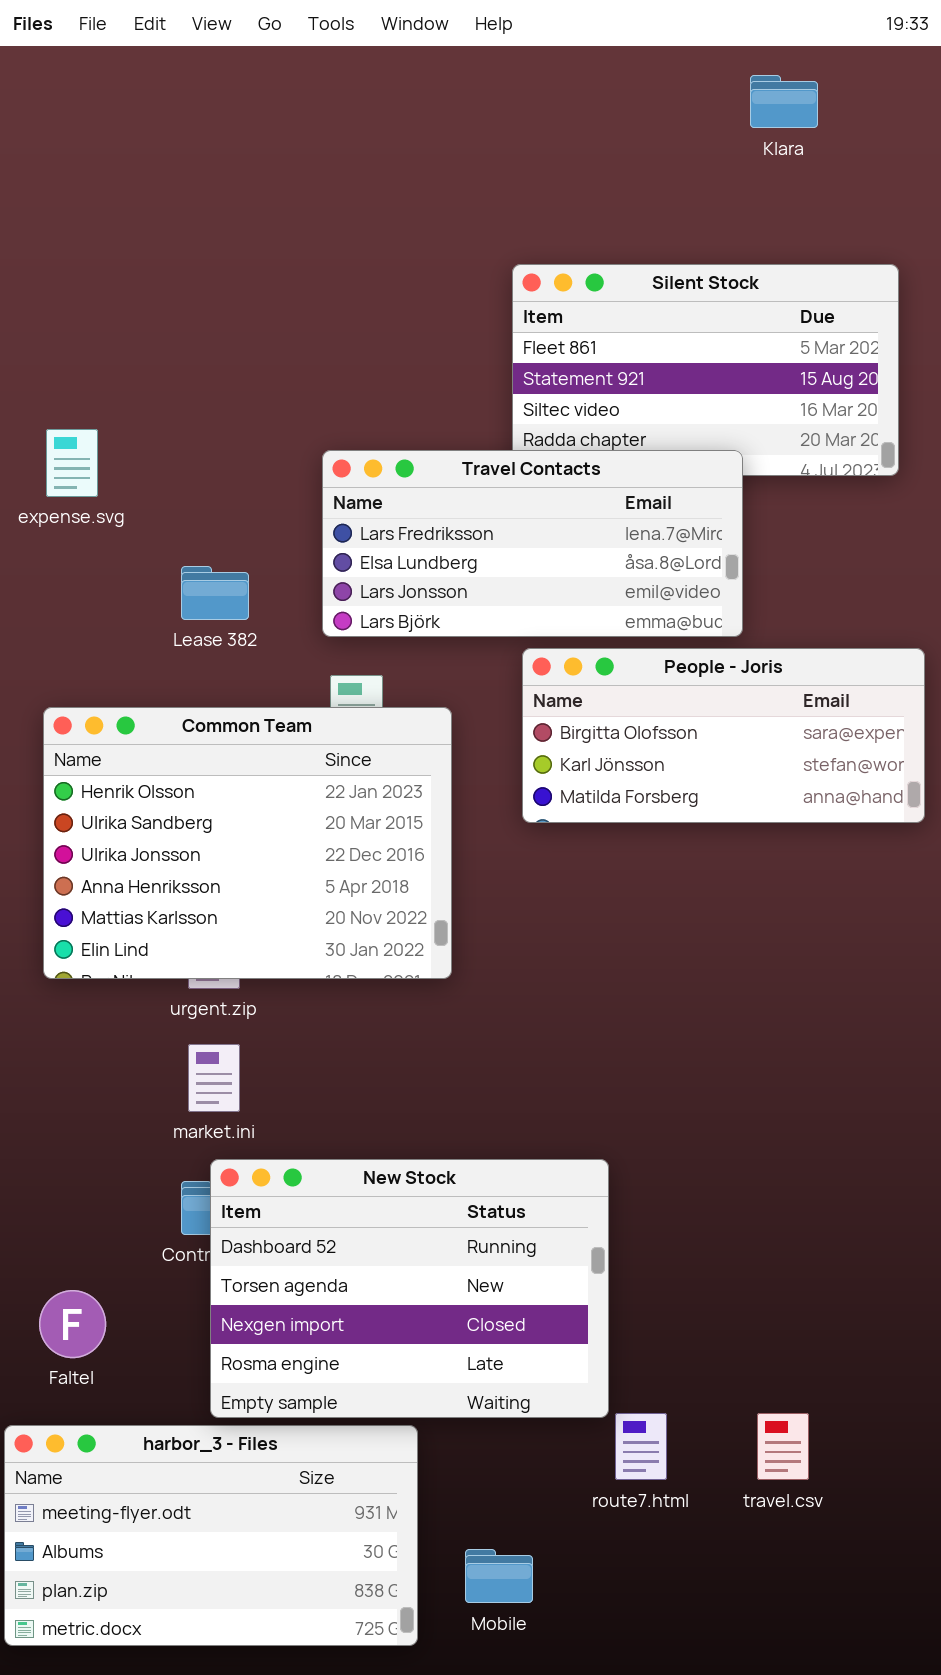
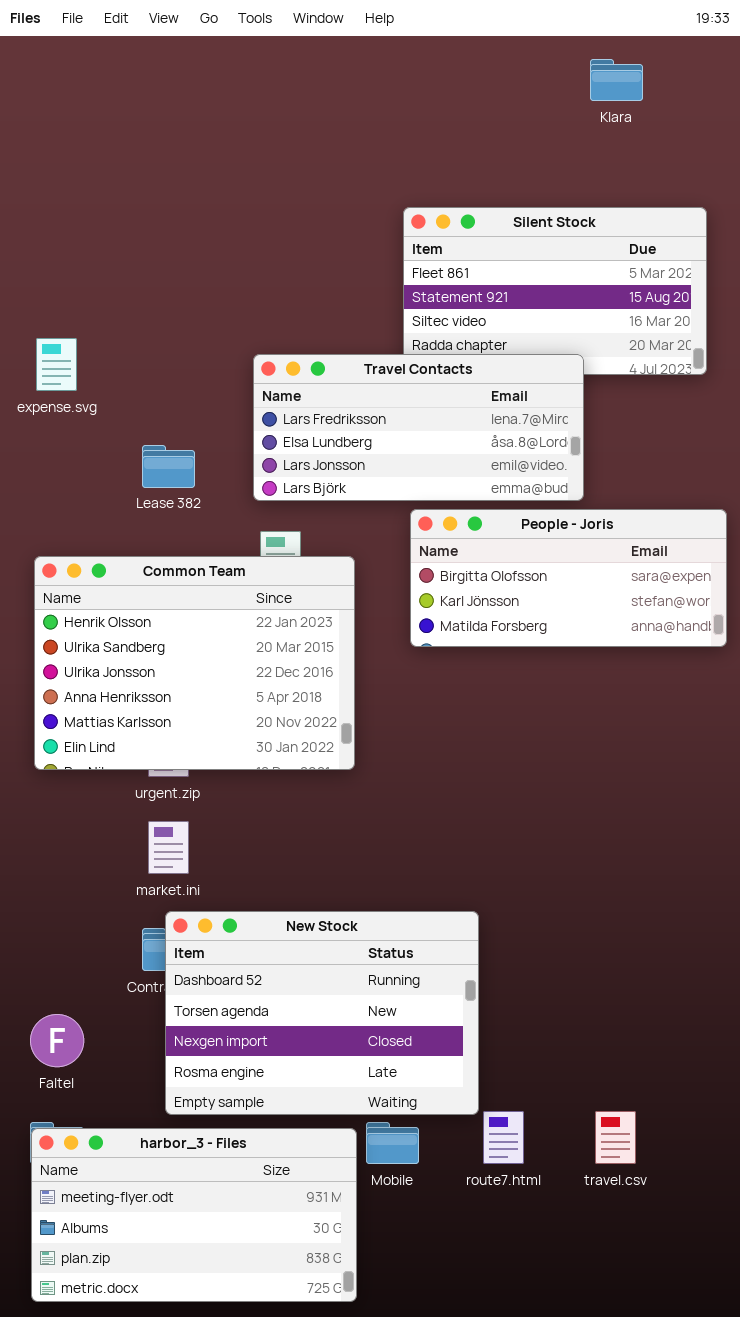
harbor_3 - Files: [4,1425,418,1646] -> [31,1128,357,1302], moved
Mobile: [465,1549,533,1603] -> [366,1122,419,1164], moved

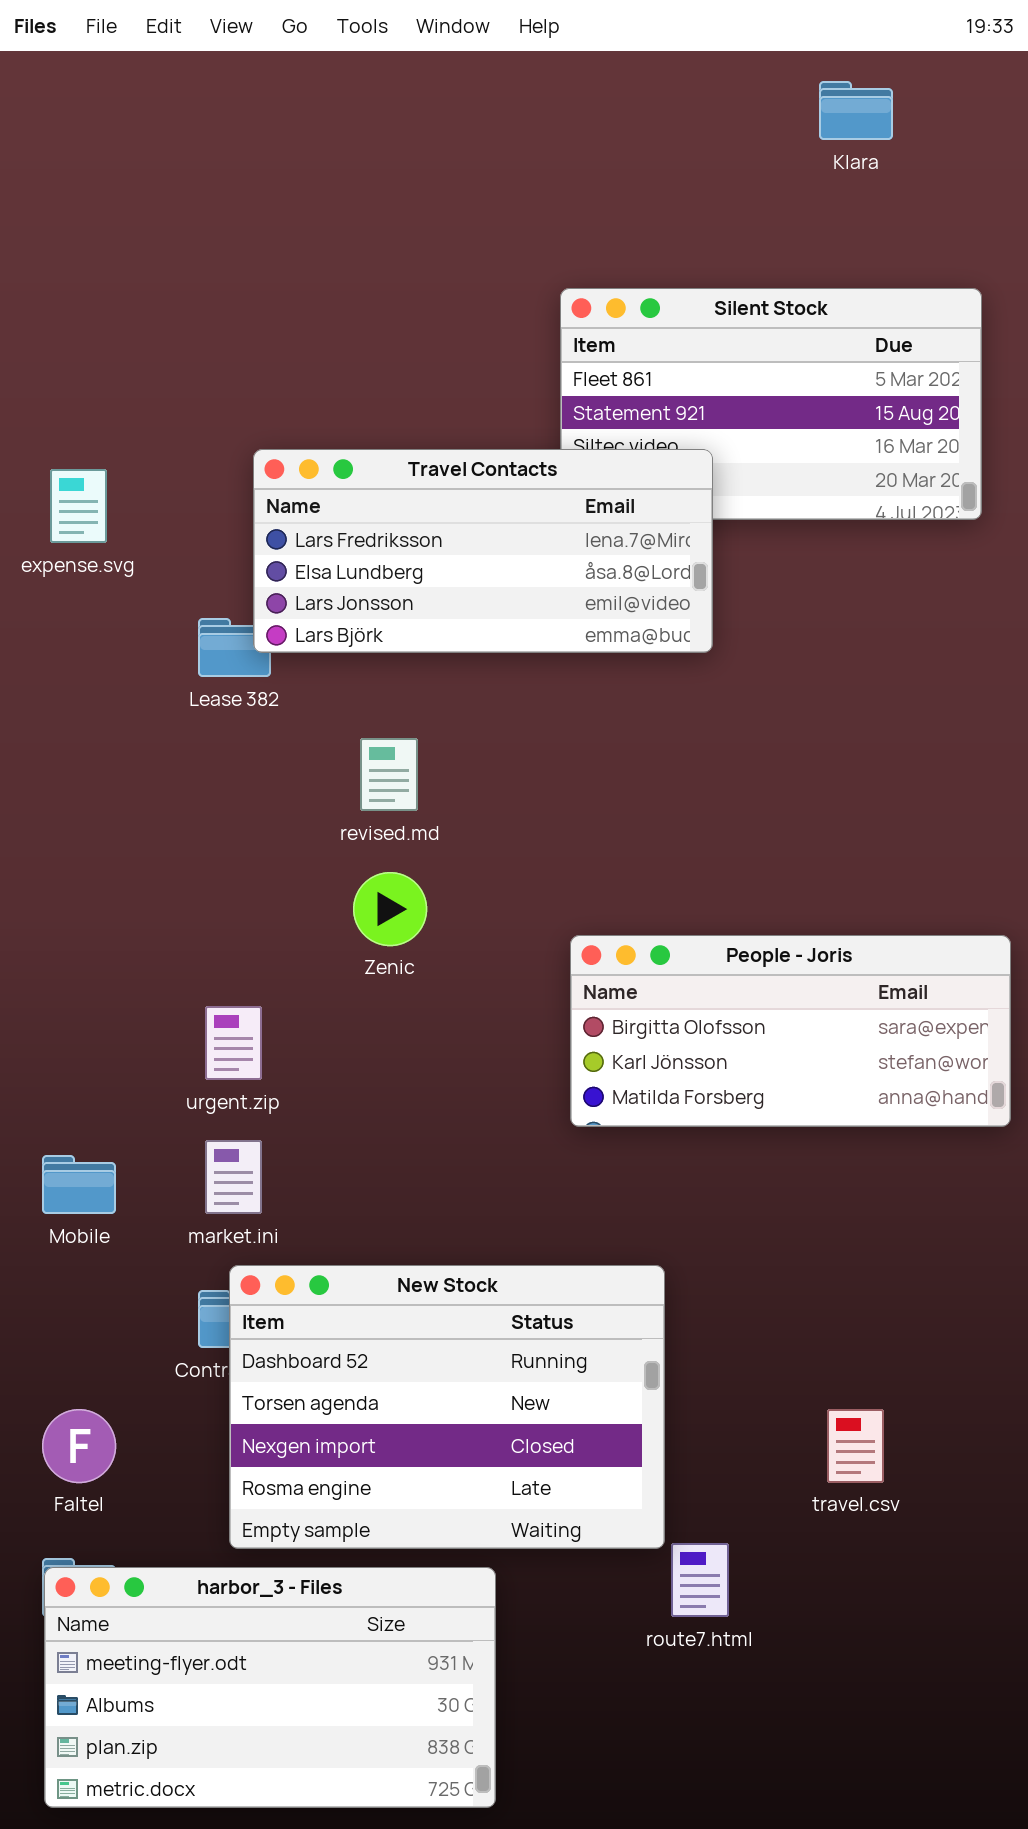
Travel Contacts: [253,354,584,501] -> [253,449,713,653], moved
People - Joris: [410,509,727,647] -> [570,935,1011,1127], moved
Common Team: [34,556,355,770] -> none, closed
travel.csv: [595,1111,636,1164] -> [827,1409,884,1483], moved
Mobile: [366,1122,419,1164] -> [42,1155,116,1214], moved

